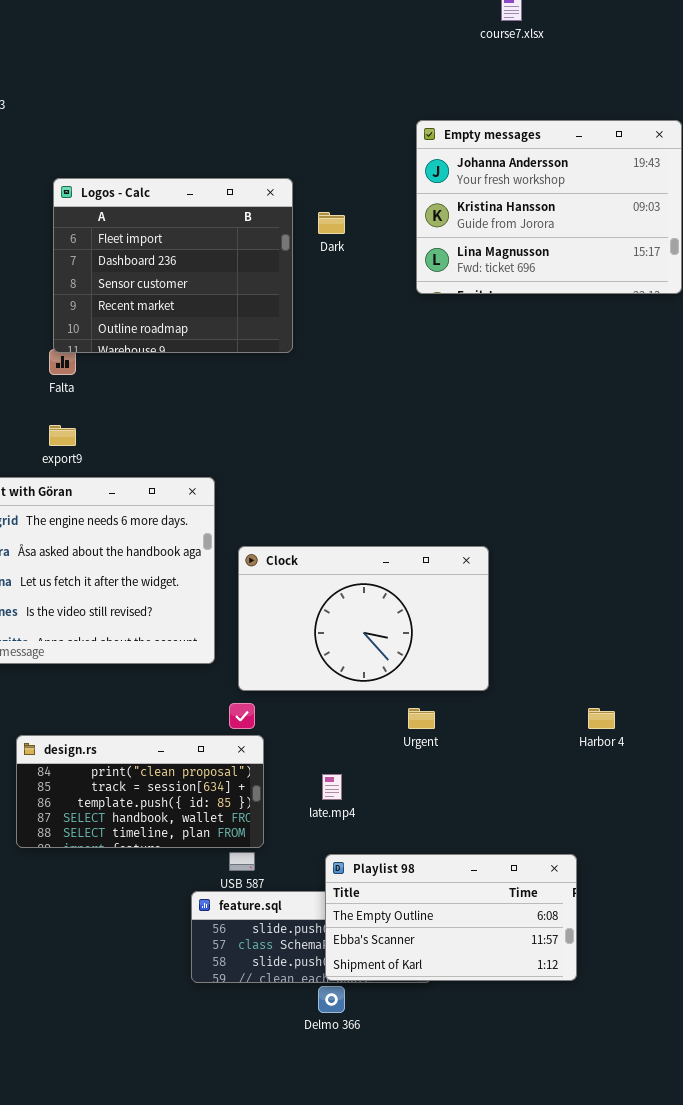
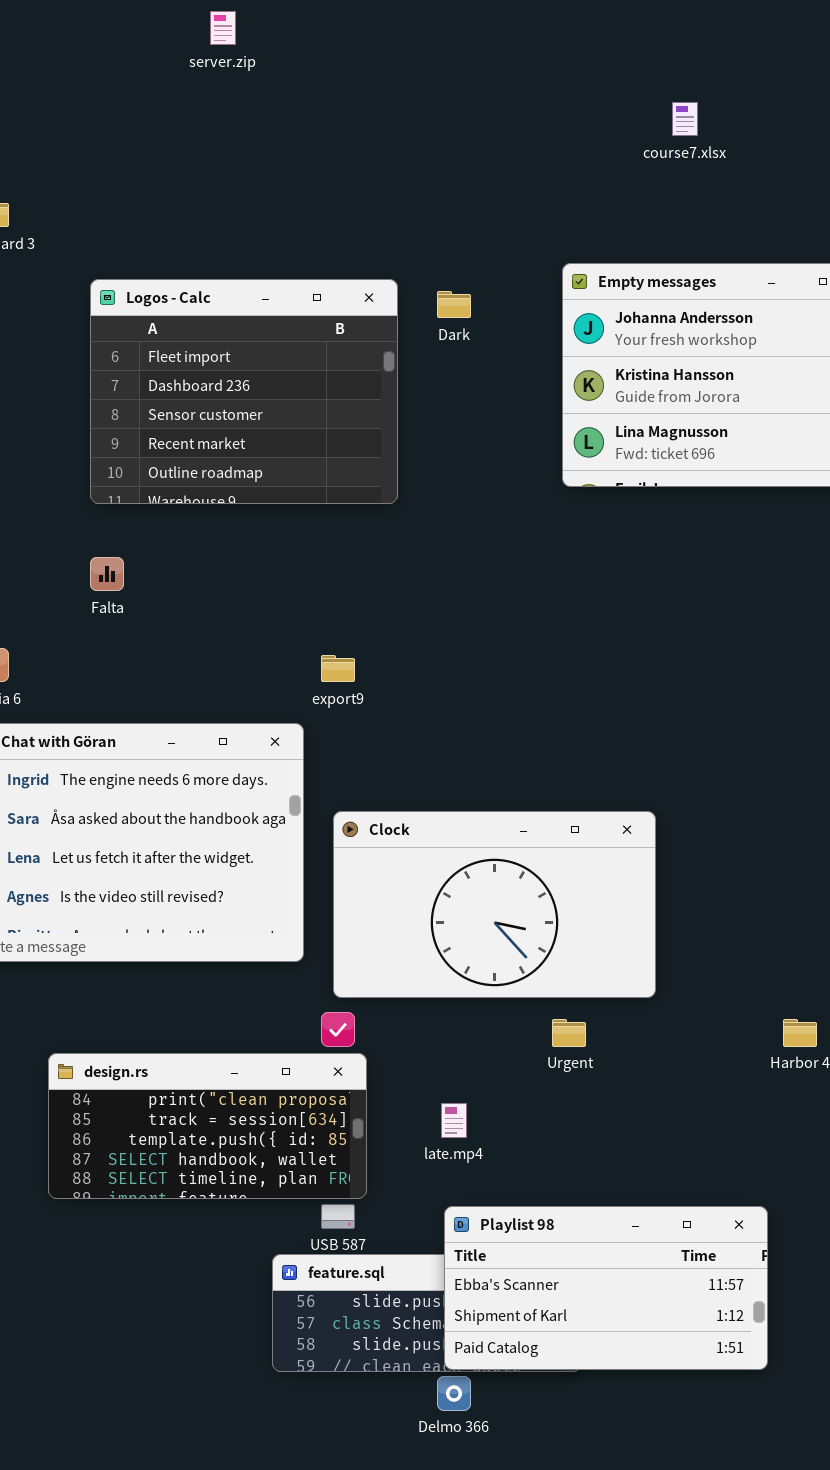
Logos - Calc: [53,178,293,353] -> [90,279,398,504], moved
Dark: [318,212,345,234] -> [437,291,471,318], moved
export9: [49,425,76,446] -> [321,655,355,682], moved
Playlist 98: [325,854,577,981] -> [444,1206,768,1370], scrolled down 1 row

